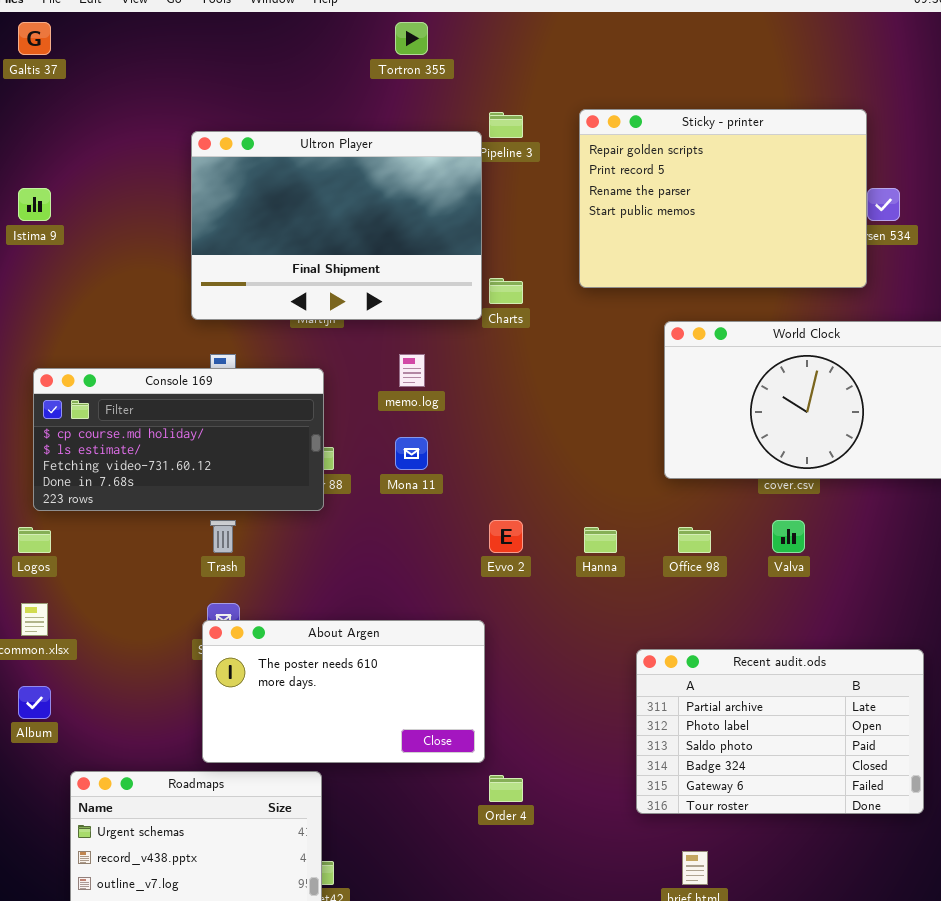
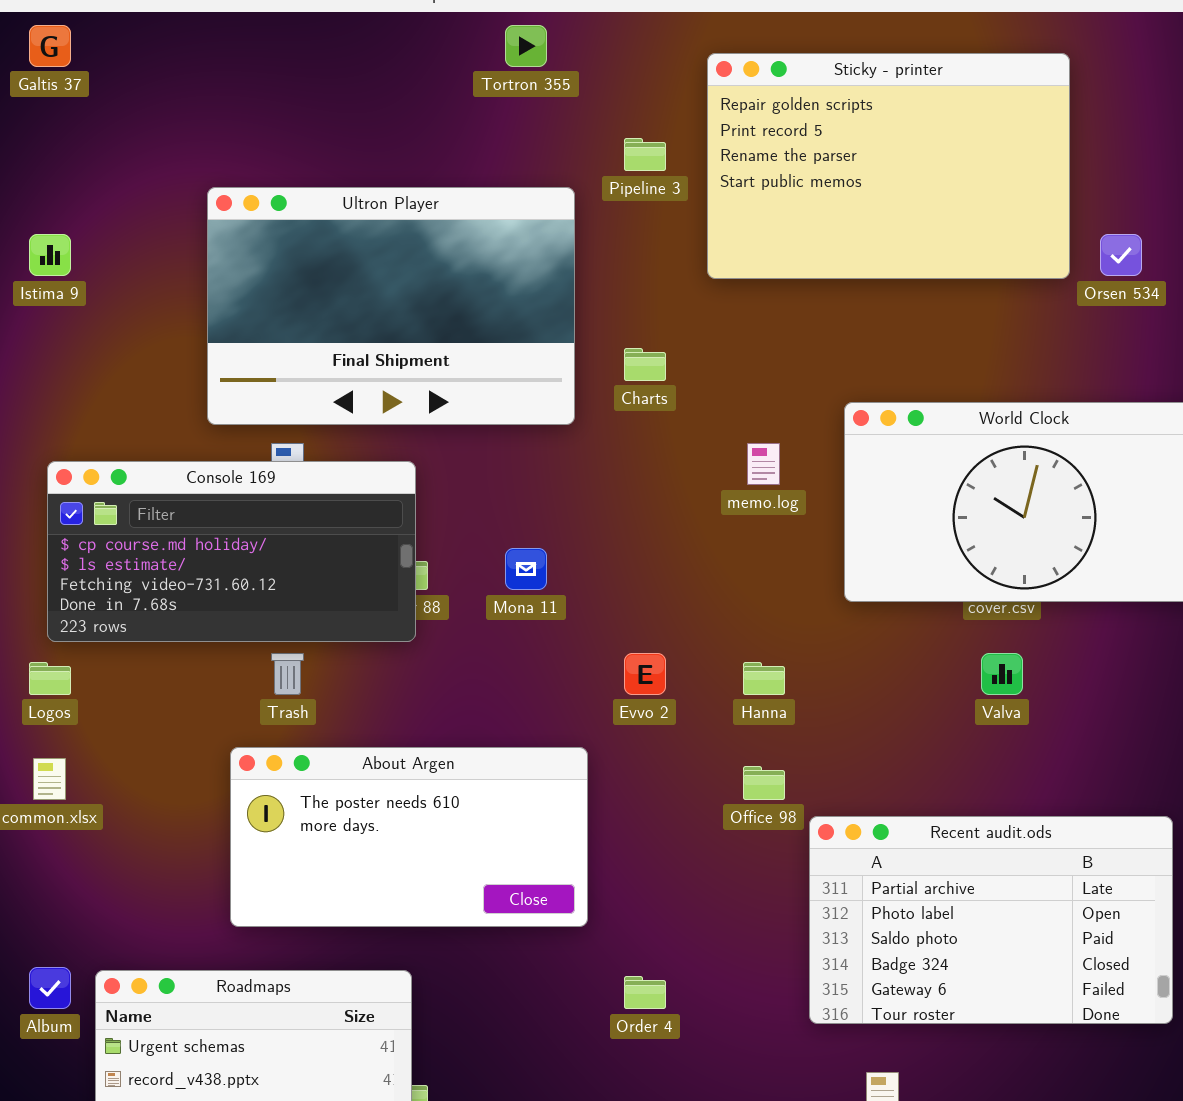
Sticky - printer: [579,109,867,288] -> [707,53,1070,279], moved
Ultron Player: [191,131,482,320] -> [207,187,575,425], moved
memo.log: [399,354,425,387] -> [747,443,780,485], moved
Office 98: [678,527,711,553] -> [743,766,785,800], moved
About Argen: [202,620,485,763] -> [230,747,588,927], moved
Album: [18,686,51,719] -> [29,967,71,1009], moved

